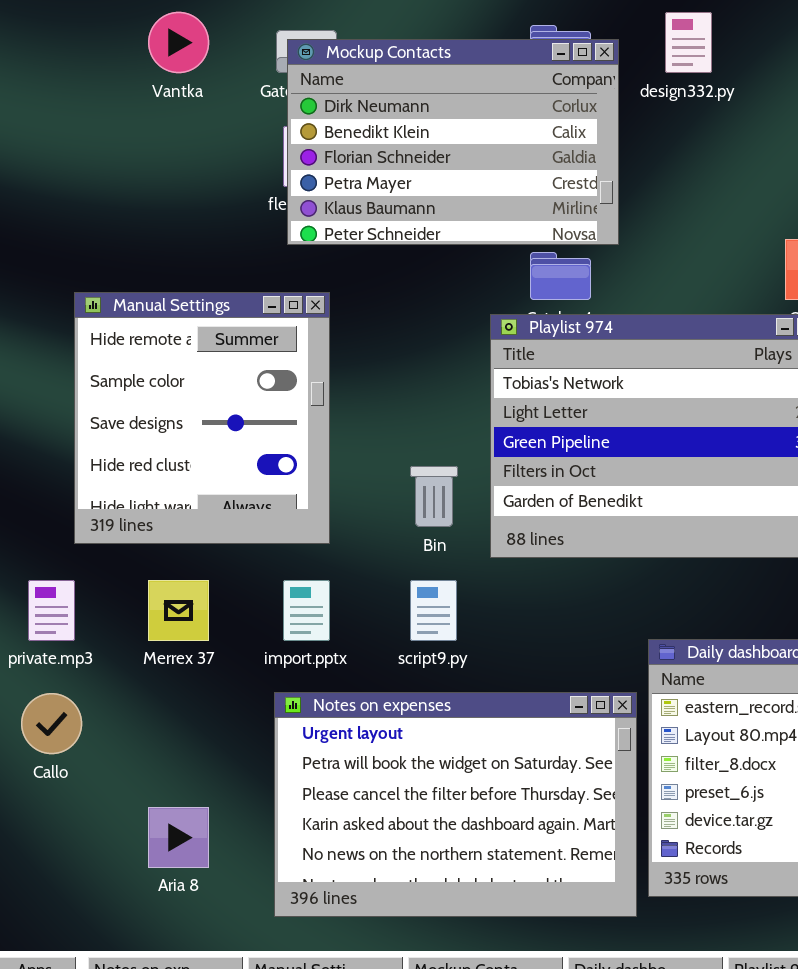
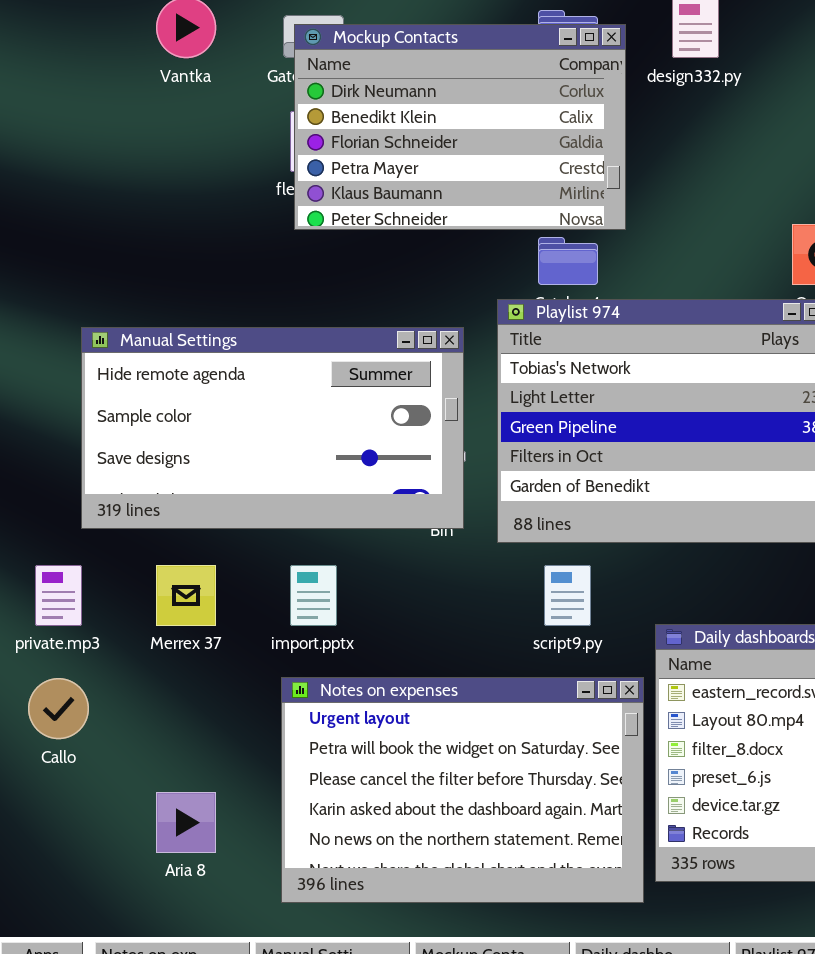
Manual Settings: [74,292,330,544] -> [81,327,464,529], resized
script9.py: [410,580,457,641] -> [544,565,591,626], moved

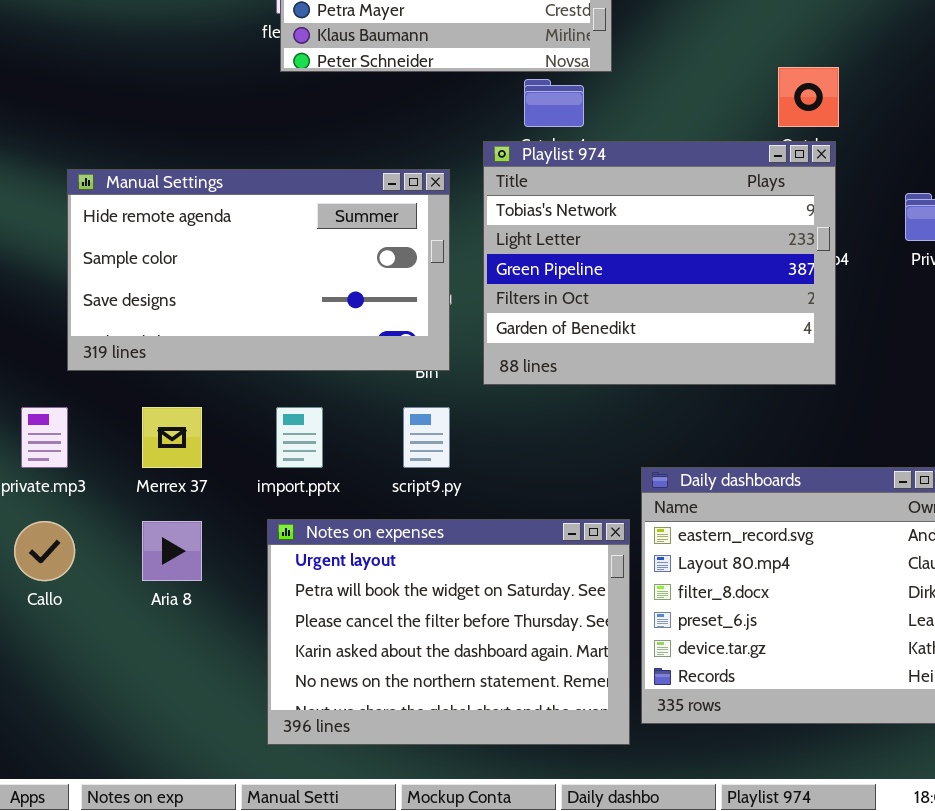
script9.py: [544,565,591,626] -> [403,407,450,468], moved
Aria 8: [156,792,216,853] -> [142,521,202,581], moved

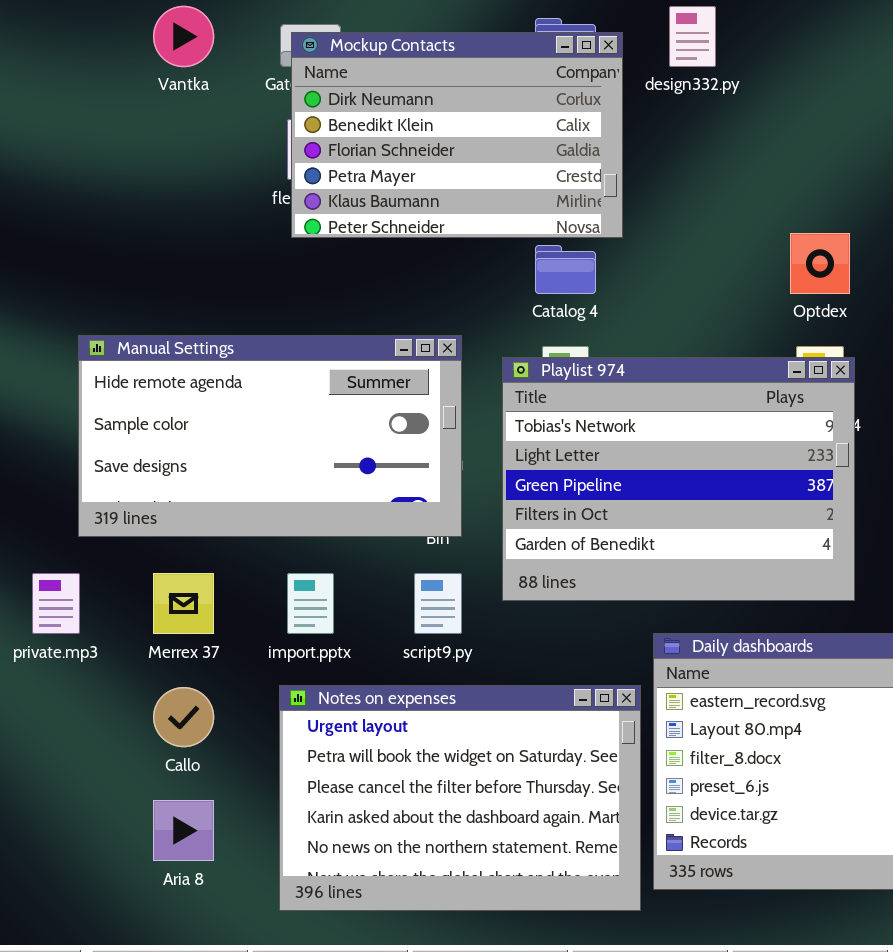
Playlist 974: [483,141,836,385] -> [502,357,855,601], moved
Callo: [14,521,75,581] -> [153,687,214,747], moved
Aria 8: [142,521,202,581] -> [153,800,214,861], moved

